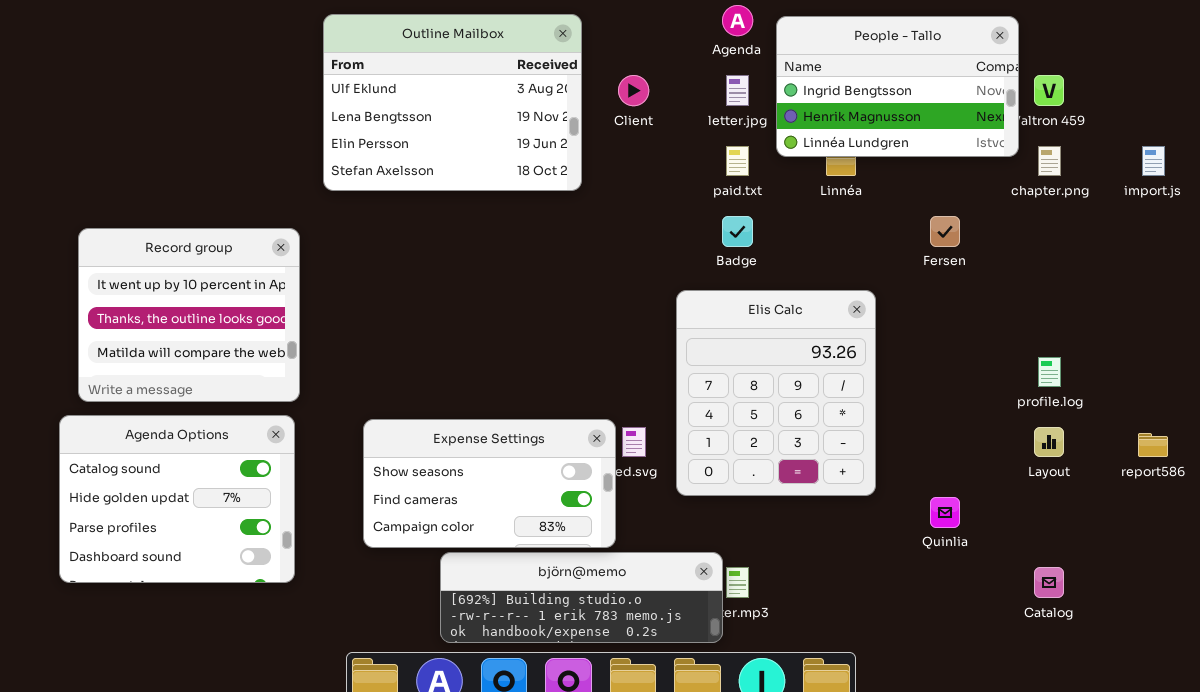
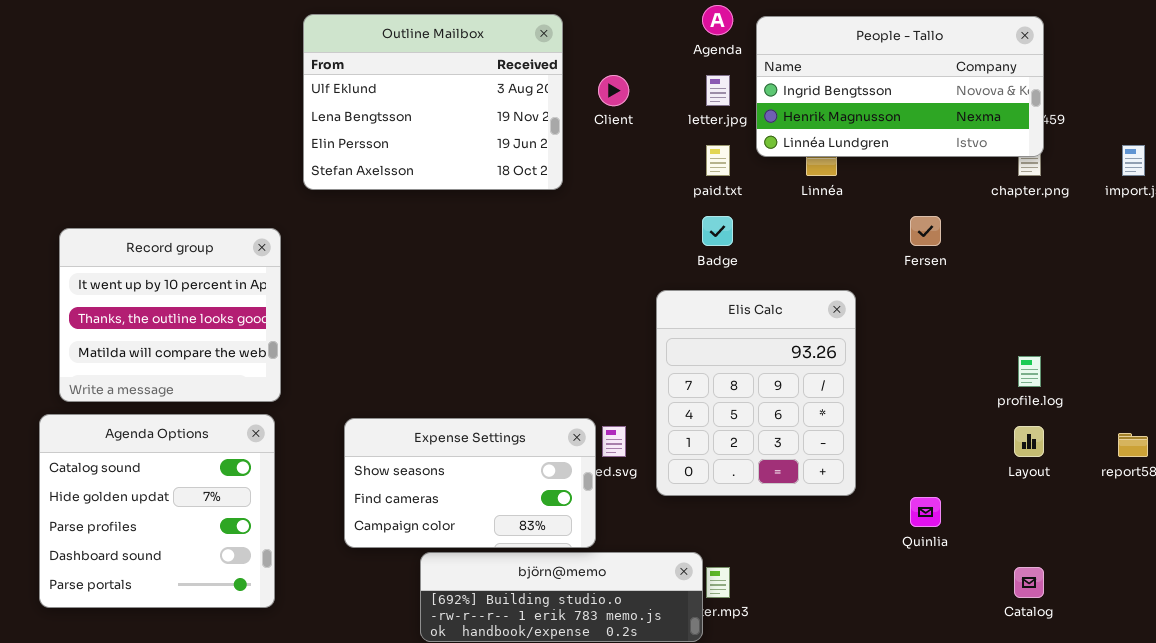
People - Tallo: [776,16,1019,157] -> [756,16,1044,157], resized
Agenda Options: [59,415,295,583] -> [39,414,275,608], resized

